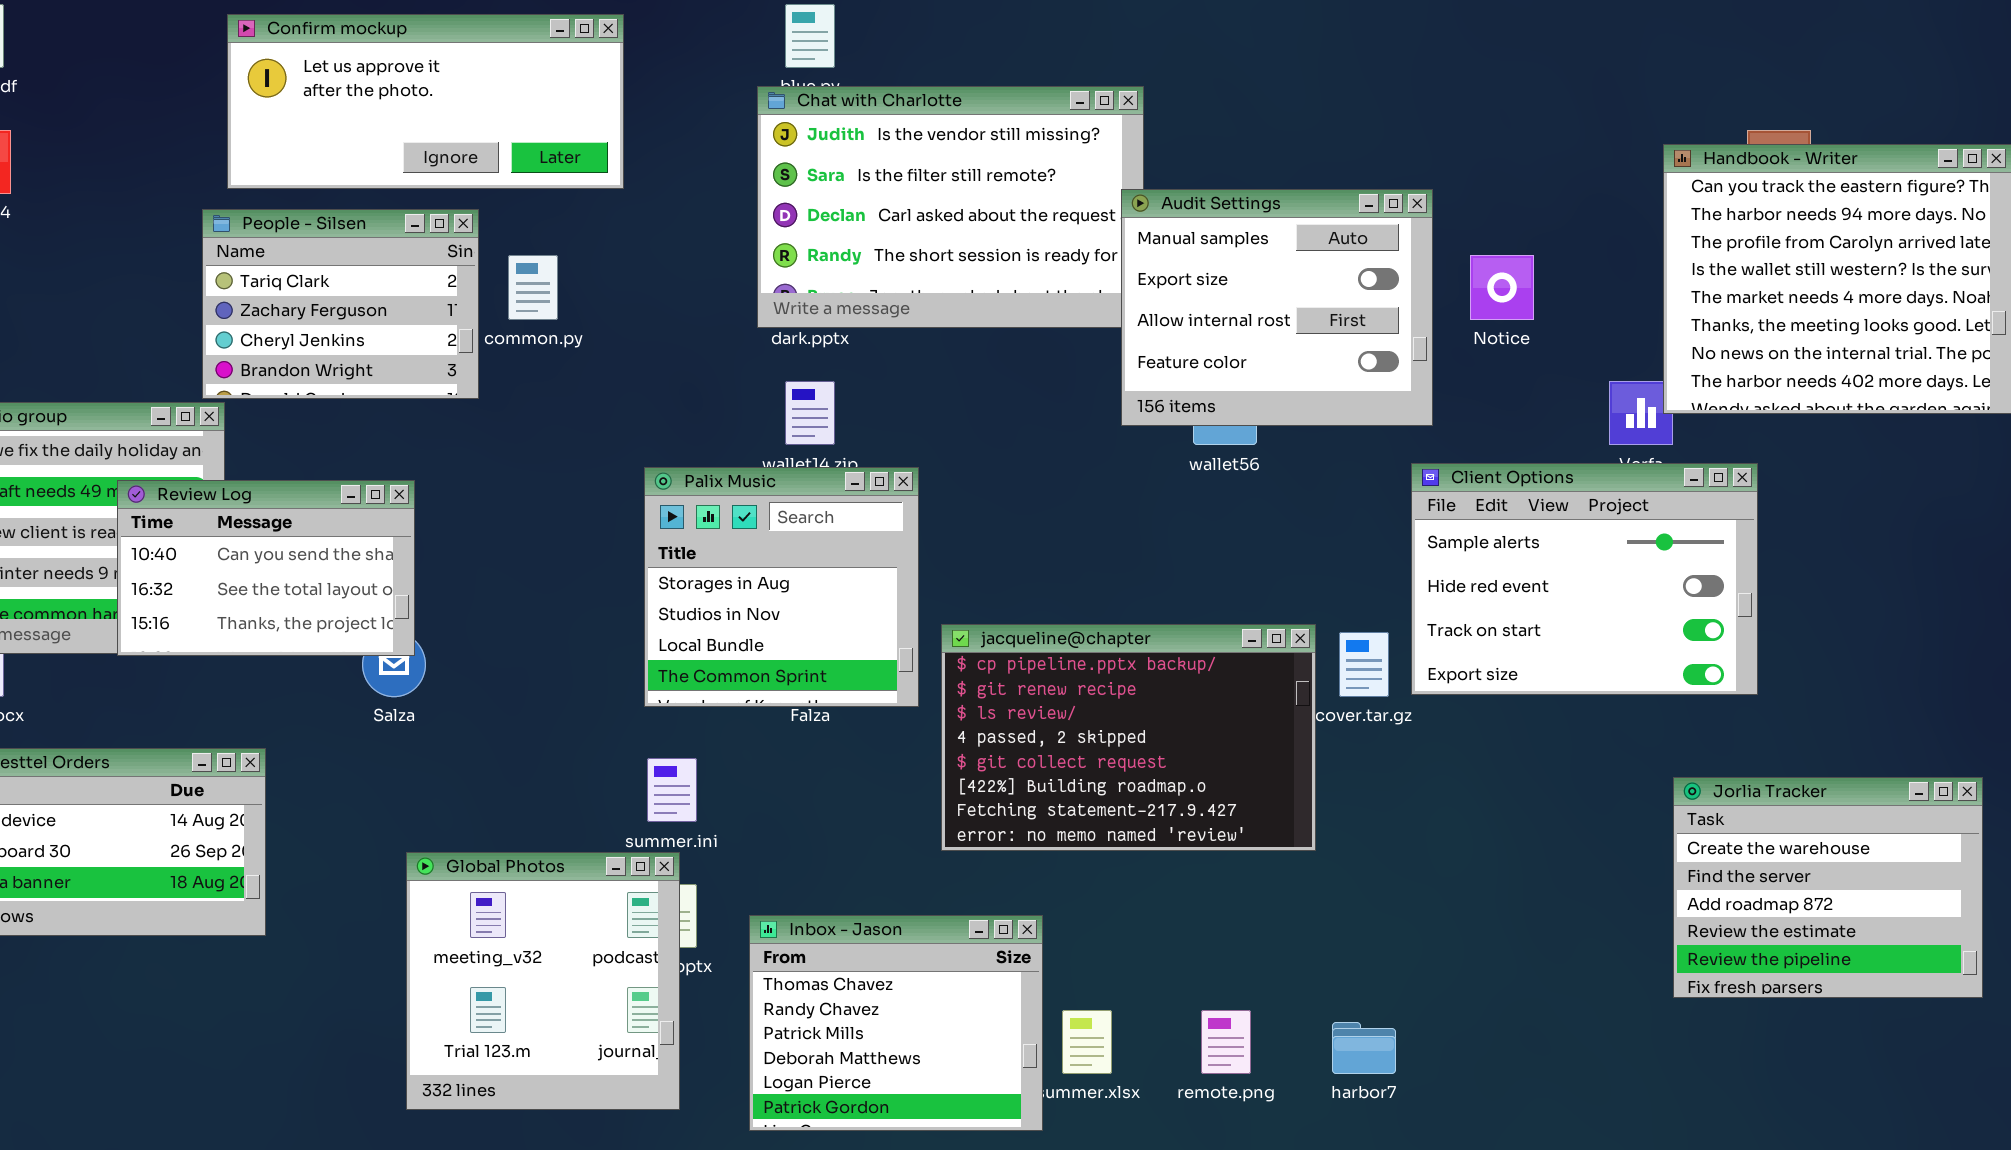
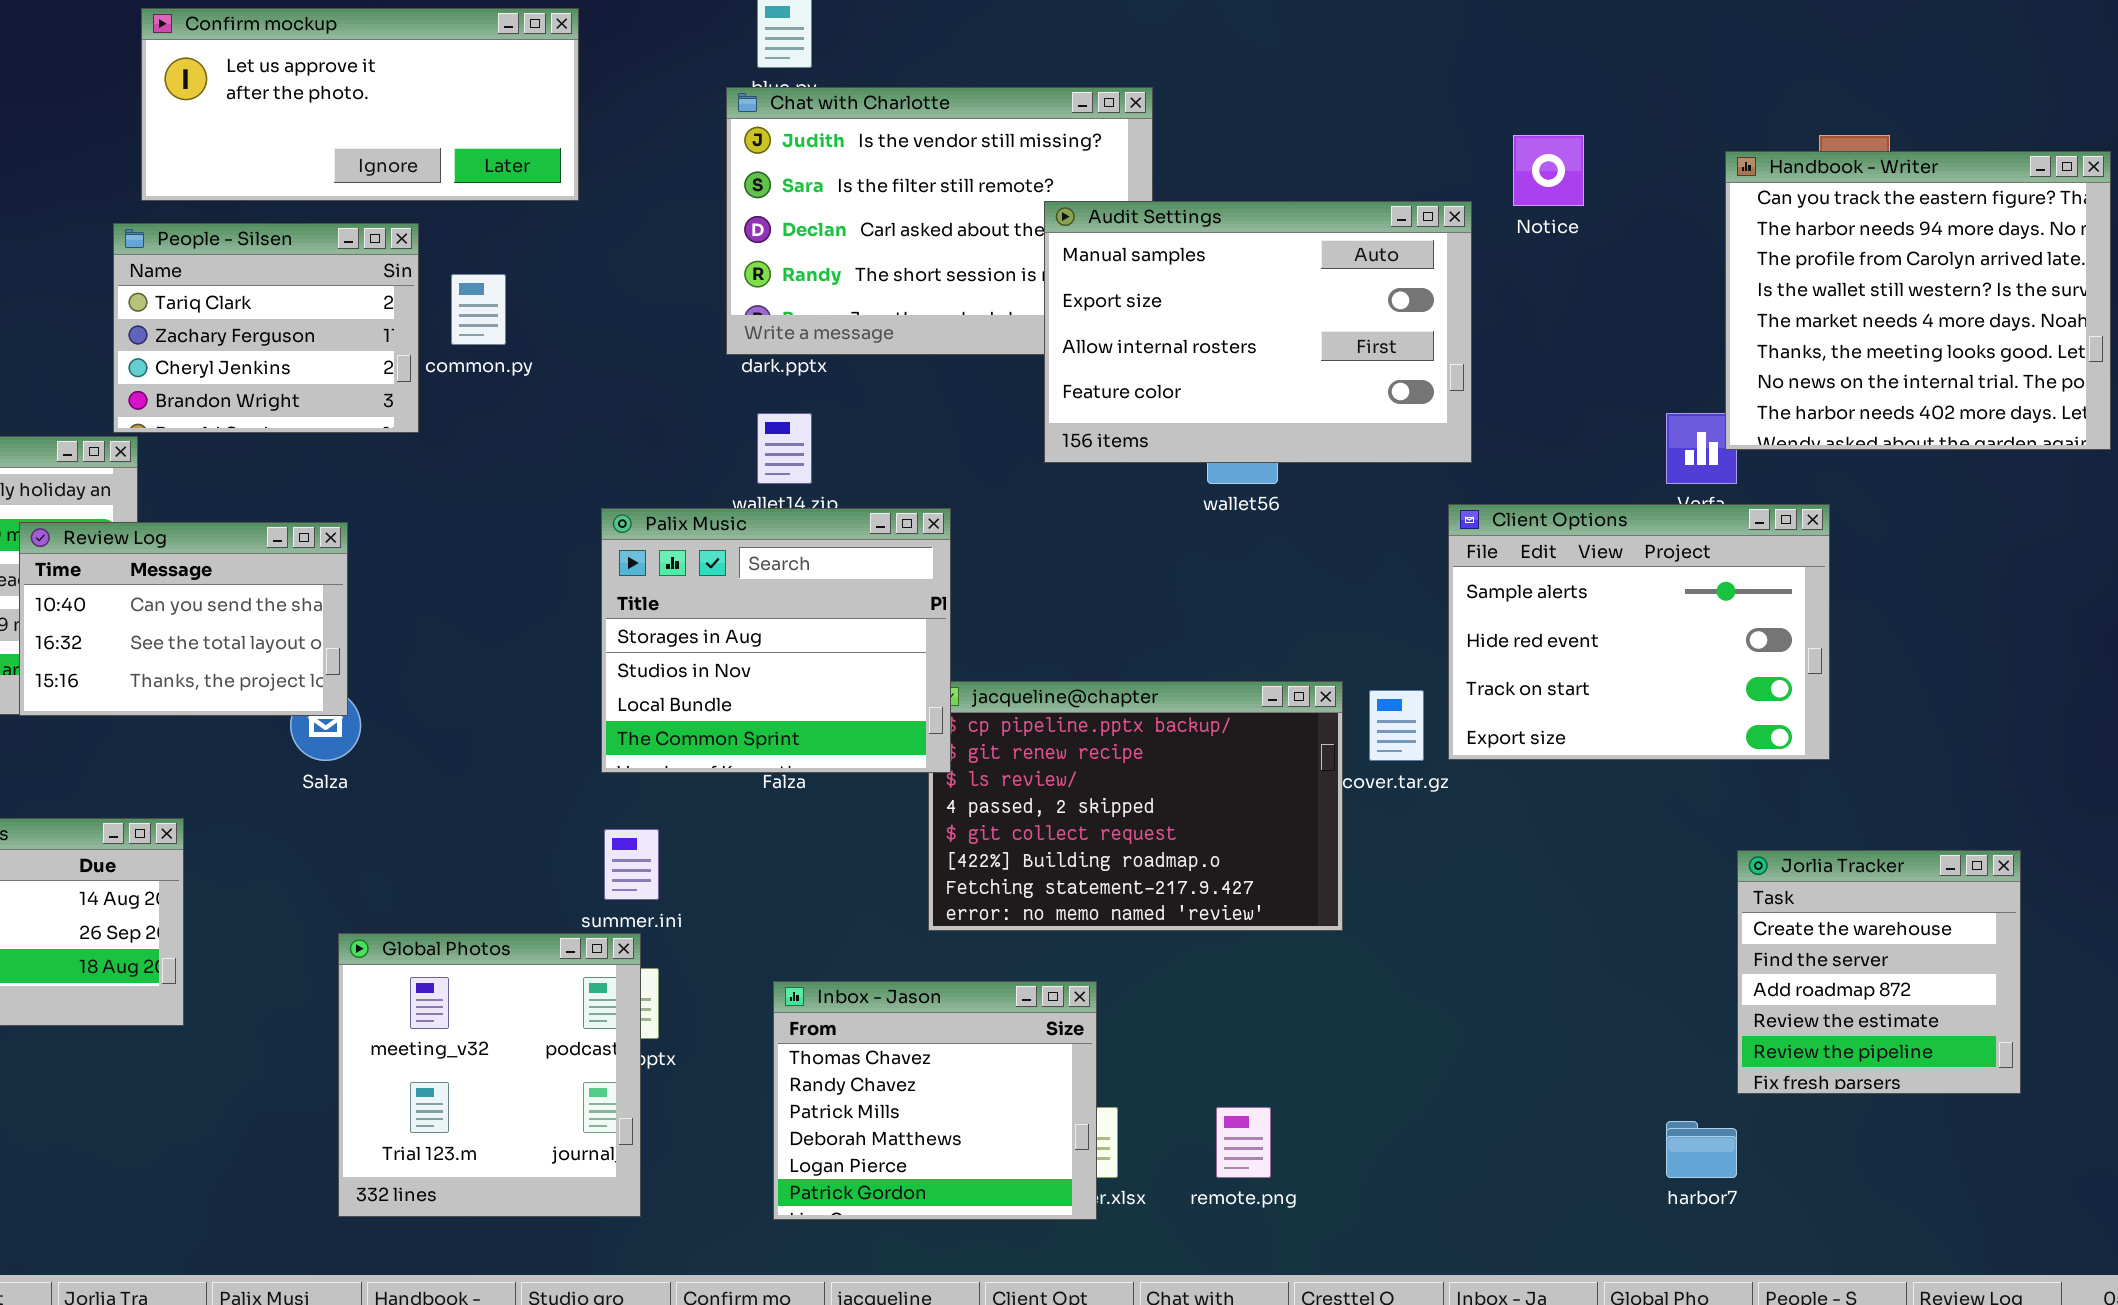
Audit Settings: [1121,189,1433,426] -> [1044,201,1472,463], resized
Notice: [1470,255,1534,320] -> [1513,135,1584,206], moved
Palix Music: [644,467,919,707] -> [601,508,951,773], resized
Jorlia Tracker: [1673,777,1983,998] -> [1737,850,2021,1094], resized
Inbox - Jason: [749,915,1043,1131] -> [773,981,1097,1220], moved
harbor7: [1332,1022,1396,1074] -> [1666,1121,1737,1178], moved

